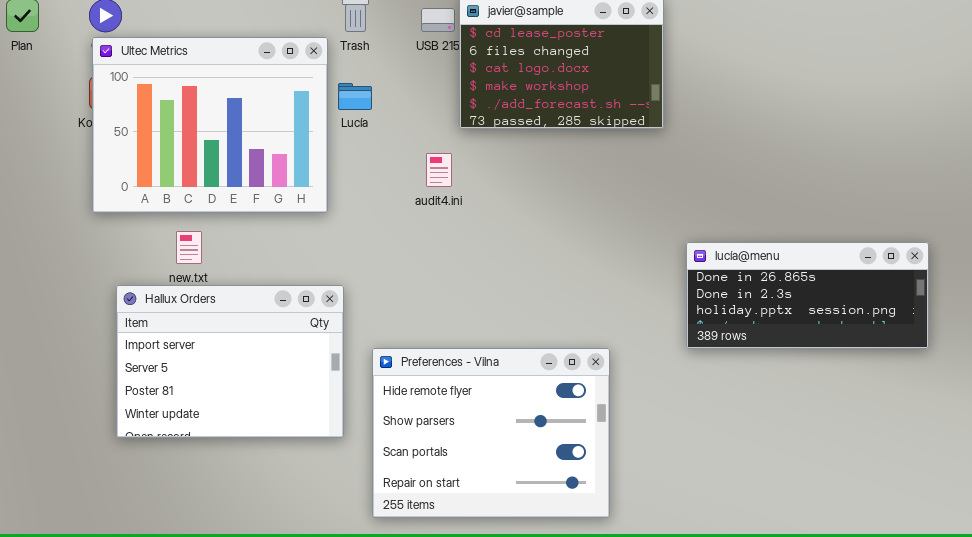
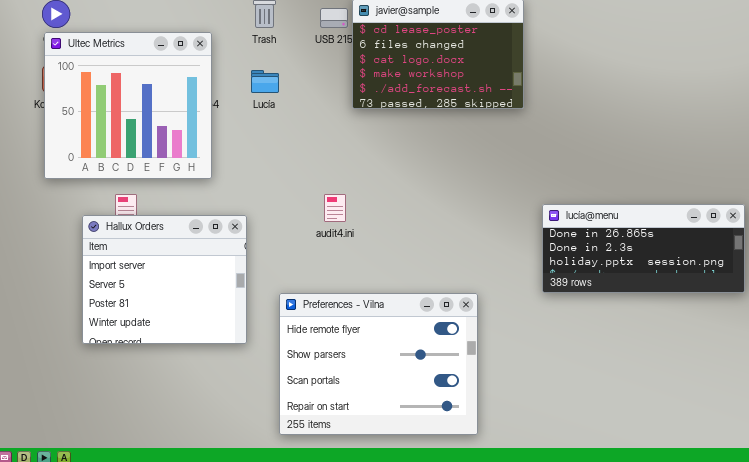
Ultec Metrics: [92,37,328,213] -> [44,32,212,179], resized
audit4.ini: [426,153,452,187] -> [324,194,346,222], moved
Hallux Orders: [116,285,344,438] -> [82,215,247,344], moved, resized

